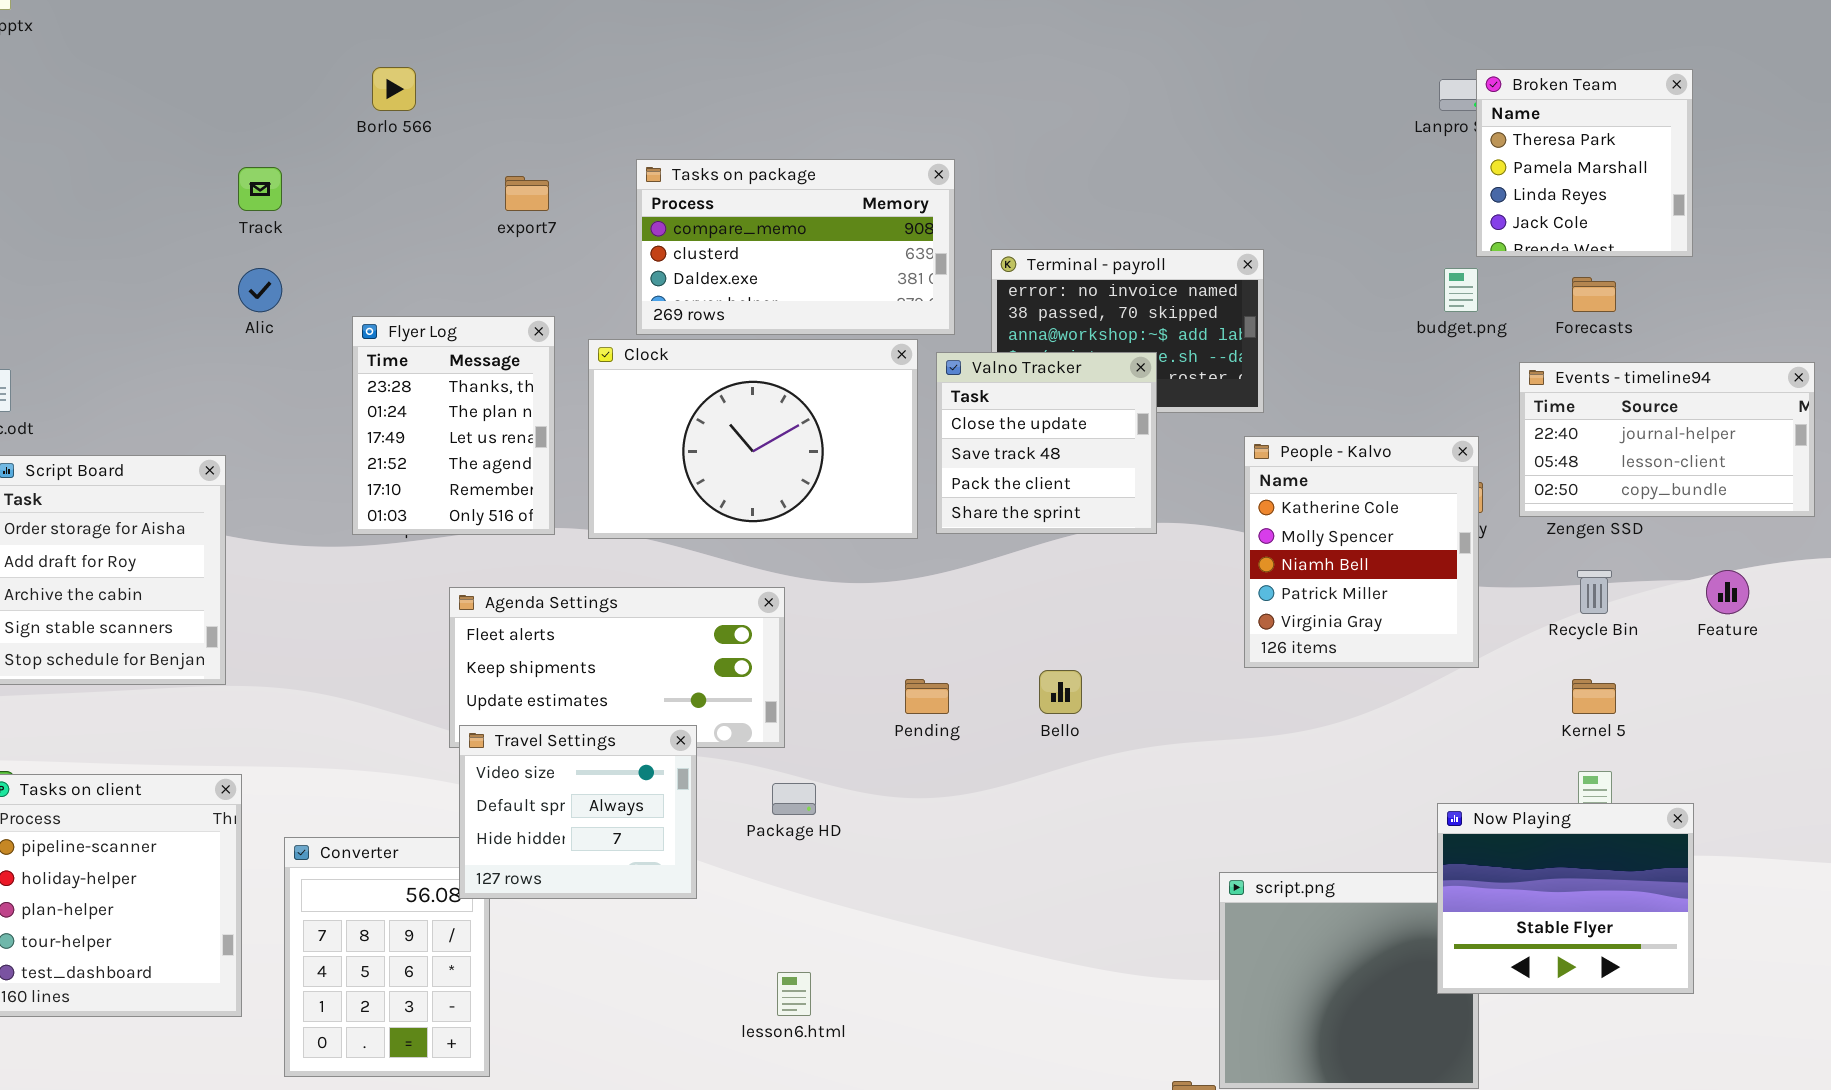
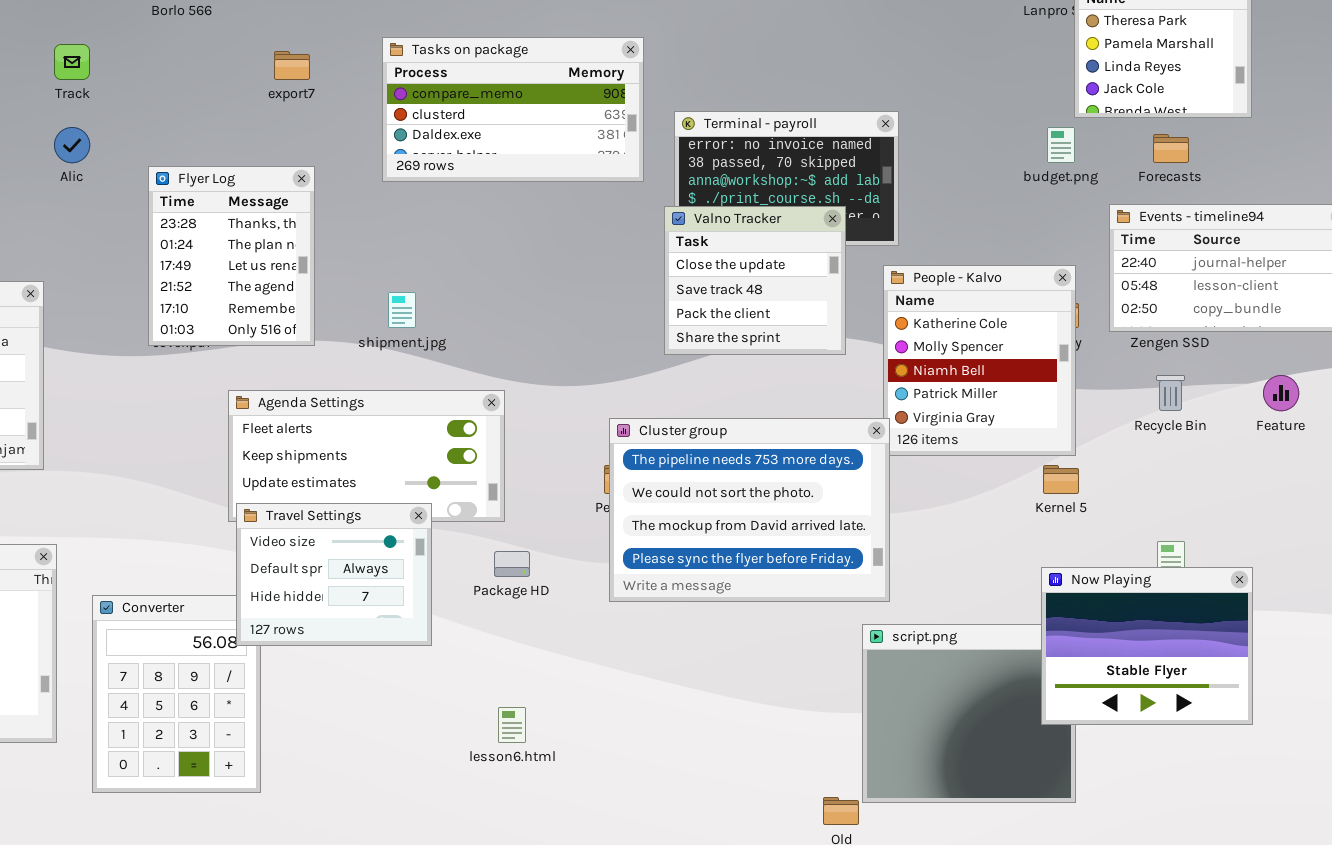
Clock: [588,339,918,539] -> none, closed
Valno Tracker: [936,352,1157,534] -> [664,206,846,355], moved
Cluster group: none -> [609,418,890,602], opened
Kernel 5: [1572,679,1616,714] -> [1043,465,1079,494], moved

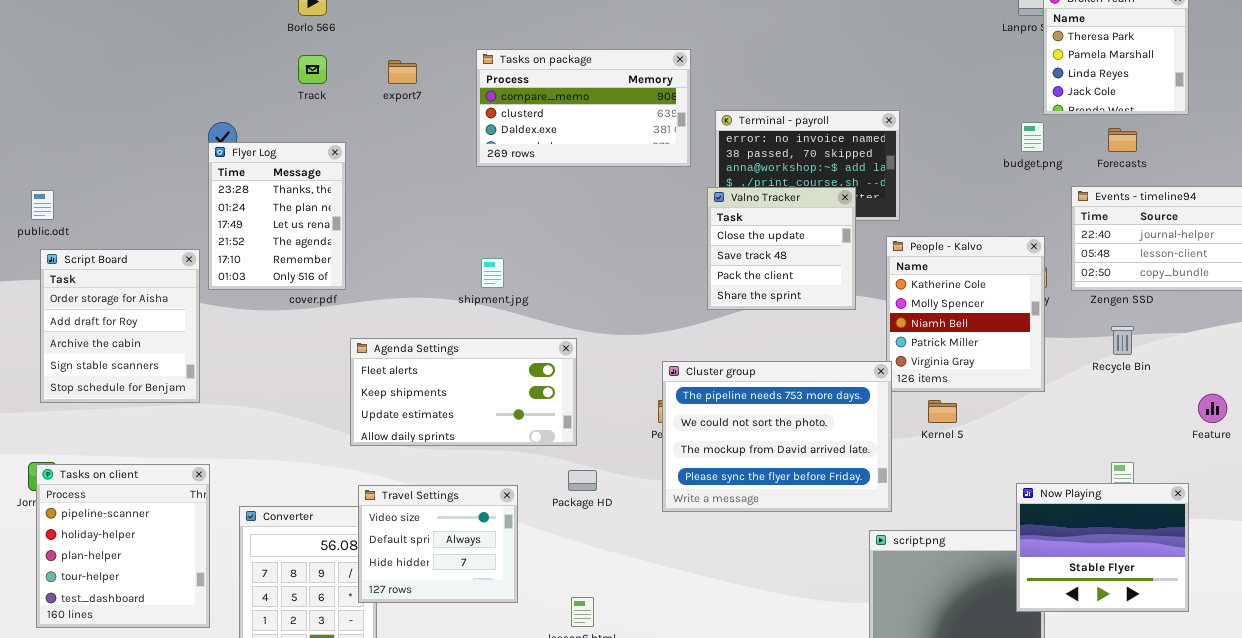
Track: [54,44,90,80] -> [298,55,327,84], moved
Flyer Log: [148,166,315,346] -> [208,142,346,290], moved
Feature: [1263,375,1299,411] -> [1198,394,1227,423], moved
Kernel 5: [1043,465,1079,494] -> [928,400,957,423], moved
Travel Settings: [236,503,432,646] -> [358,485,518,603], moved

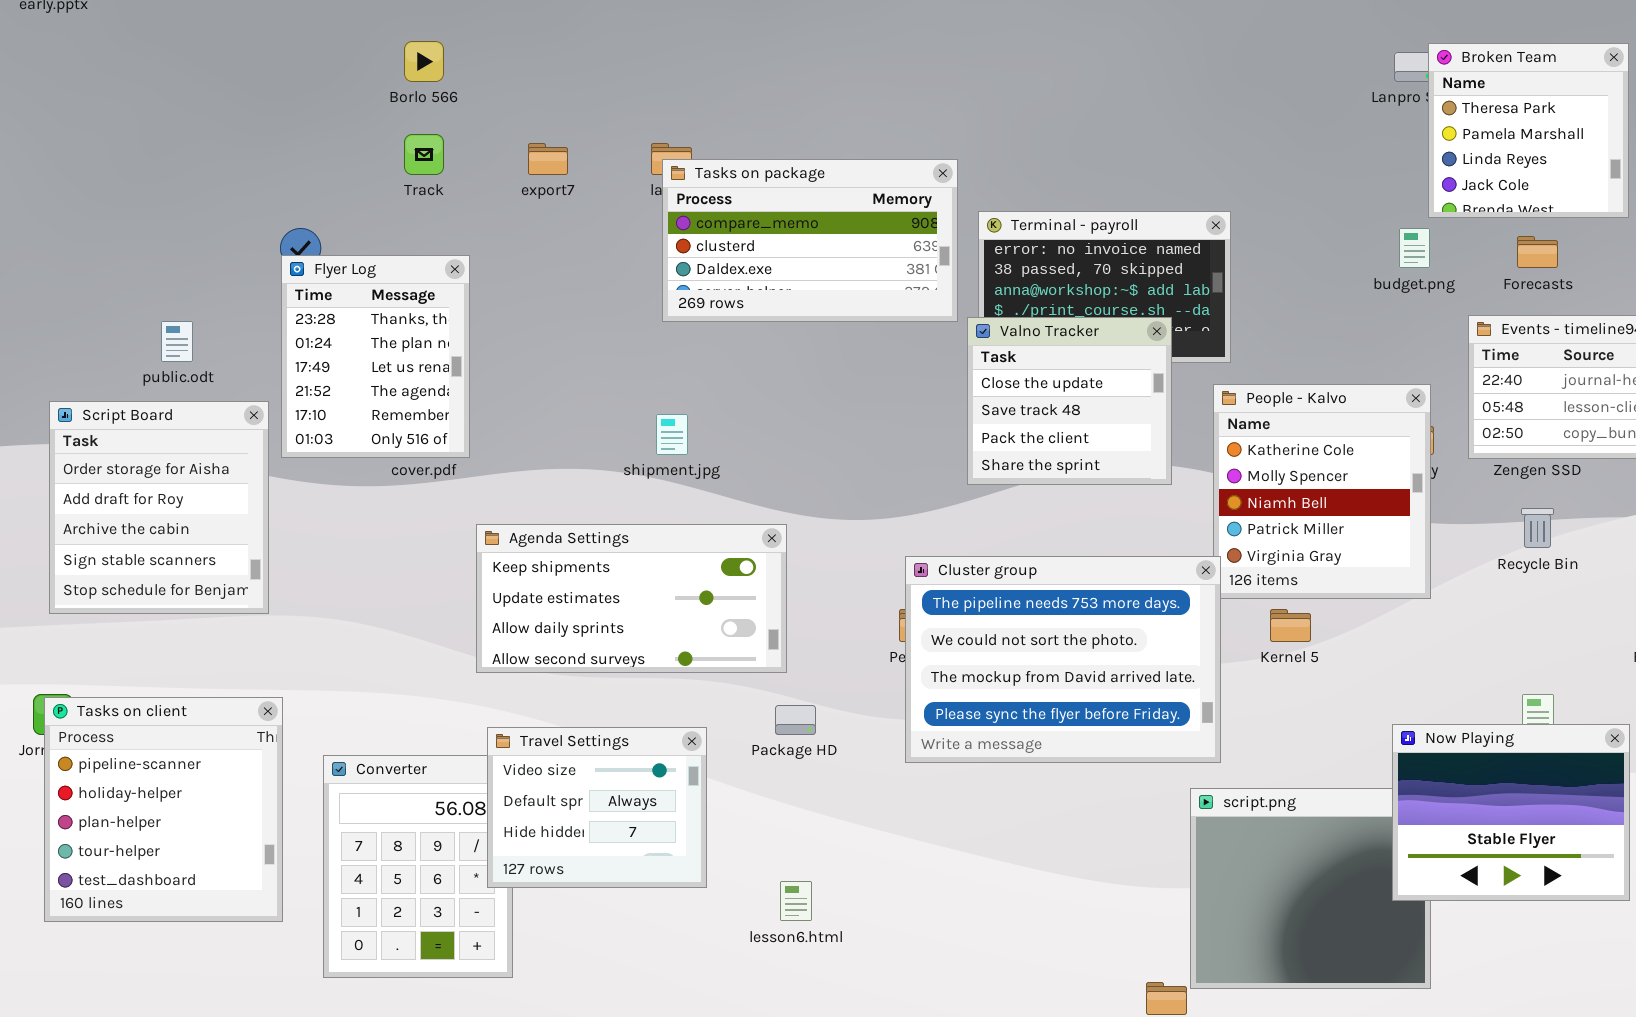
Tasks on package: [476,49,691,167] -> [662,159,958,322], moved
public.odt: [31,190,54,220] -> [161,321,193,362], moved
Agenda Settings: [350,338,577,446] -> [476,524,787,673], scrolled down 1 row

